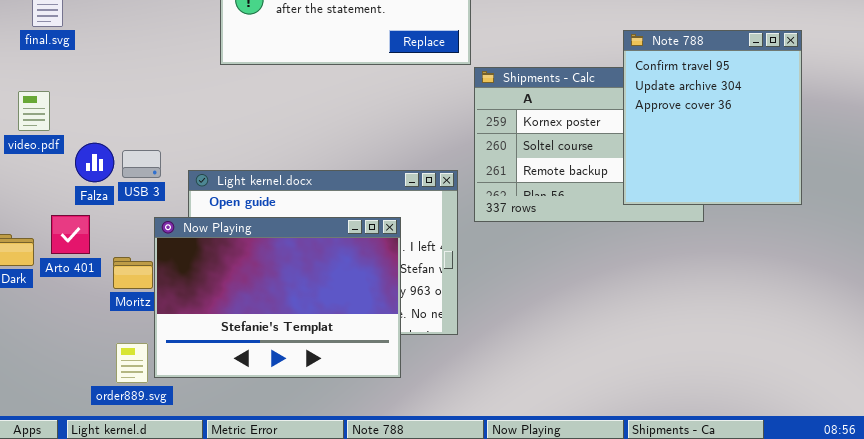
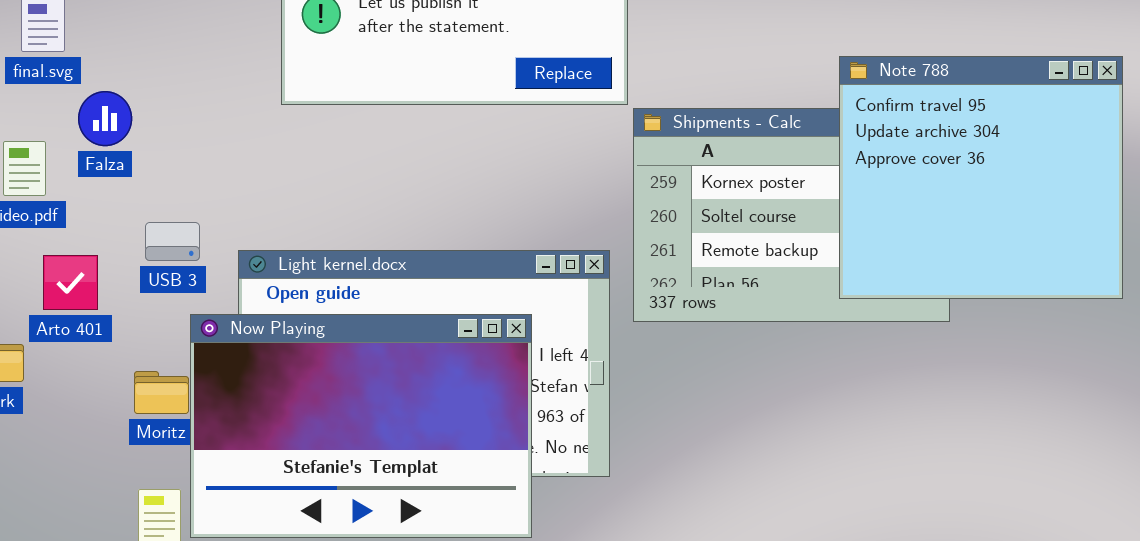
Note 788: [623,30,802,205] -> [839,56,1123,299], resized
Falza: [75,143,114,182] -> [78,91,132,146], moved
Arto 401: [51,215,90,254] -> [43,255,98,310], moved

